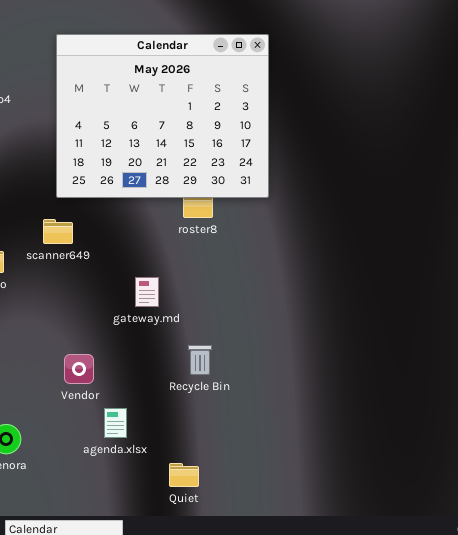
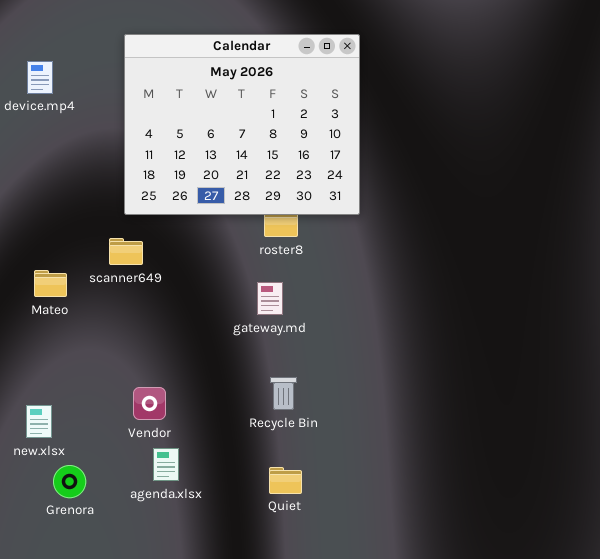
gateway.md: [135,277,159,307] -> [257,282,283,315], moved
agenda.xlsx: [104,408,127,438] -> [153,448,179,481], moved
Quiet: [169,463,199,487] -> [269,467,302,494], moved

